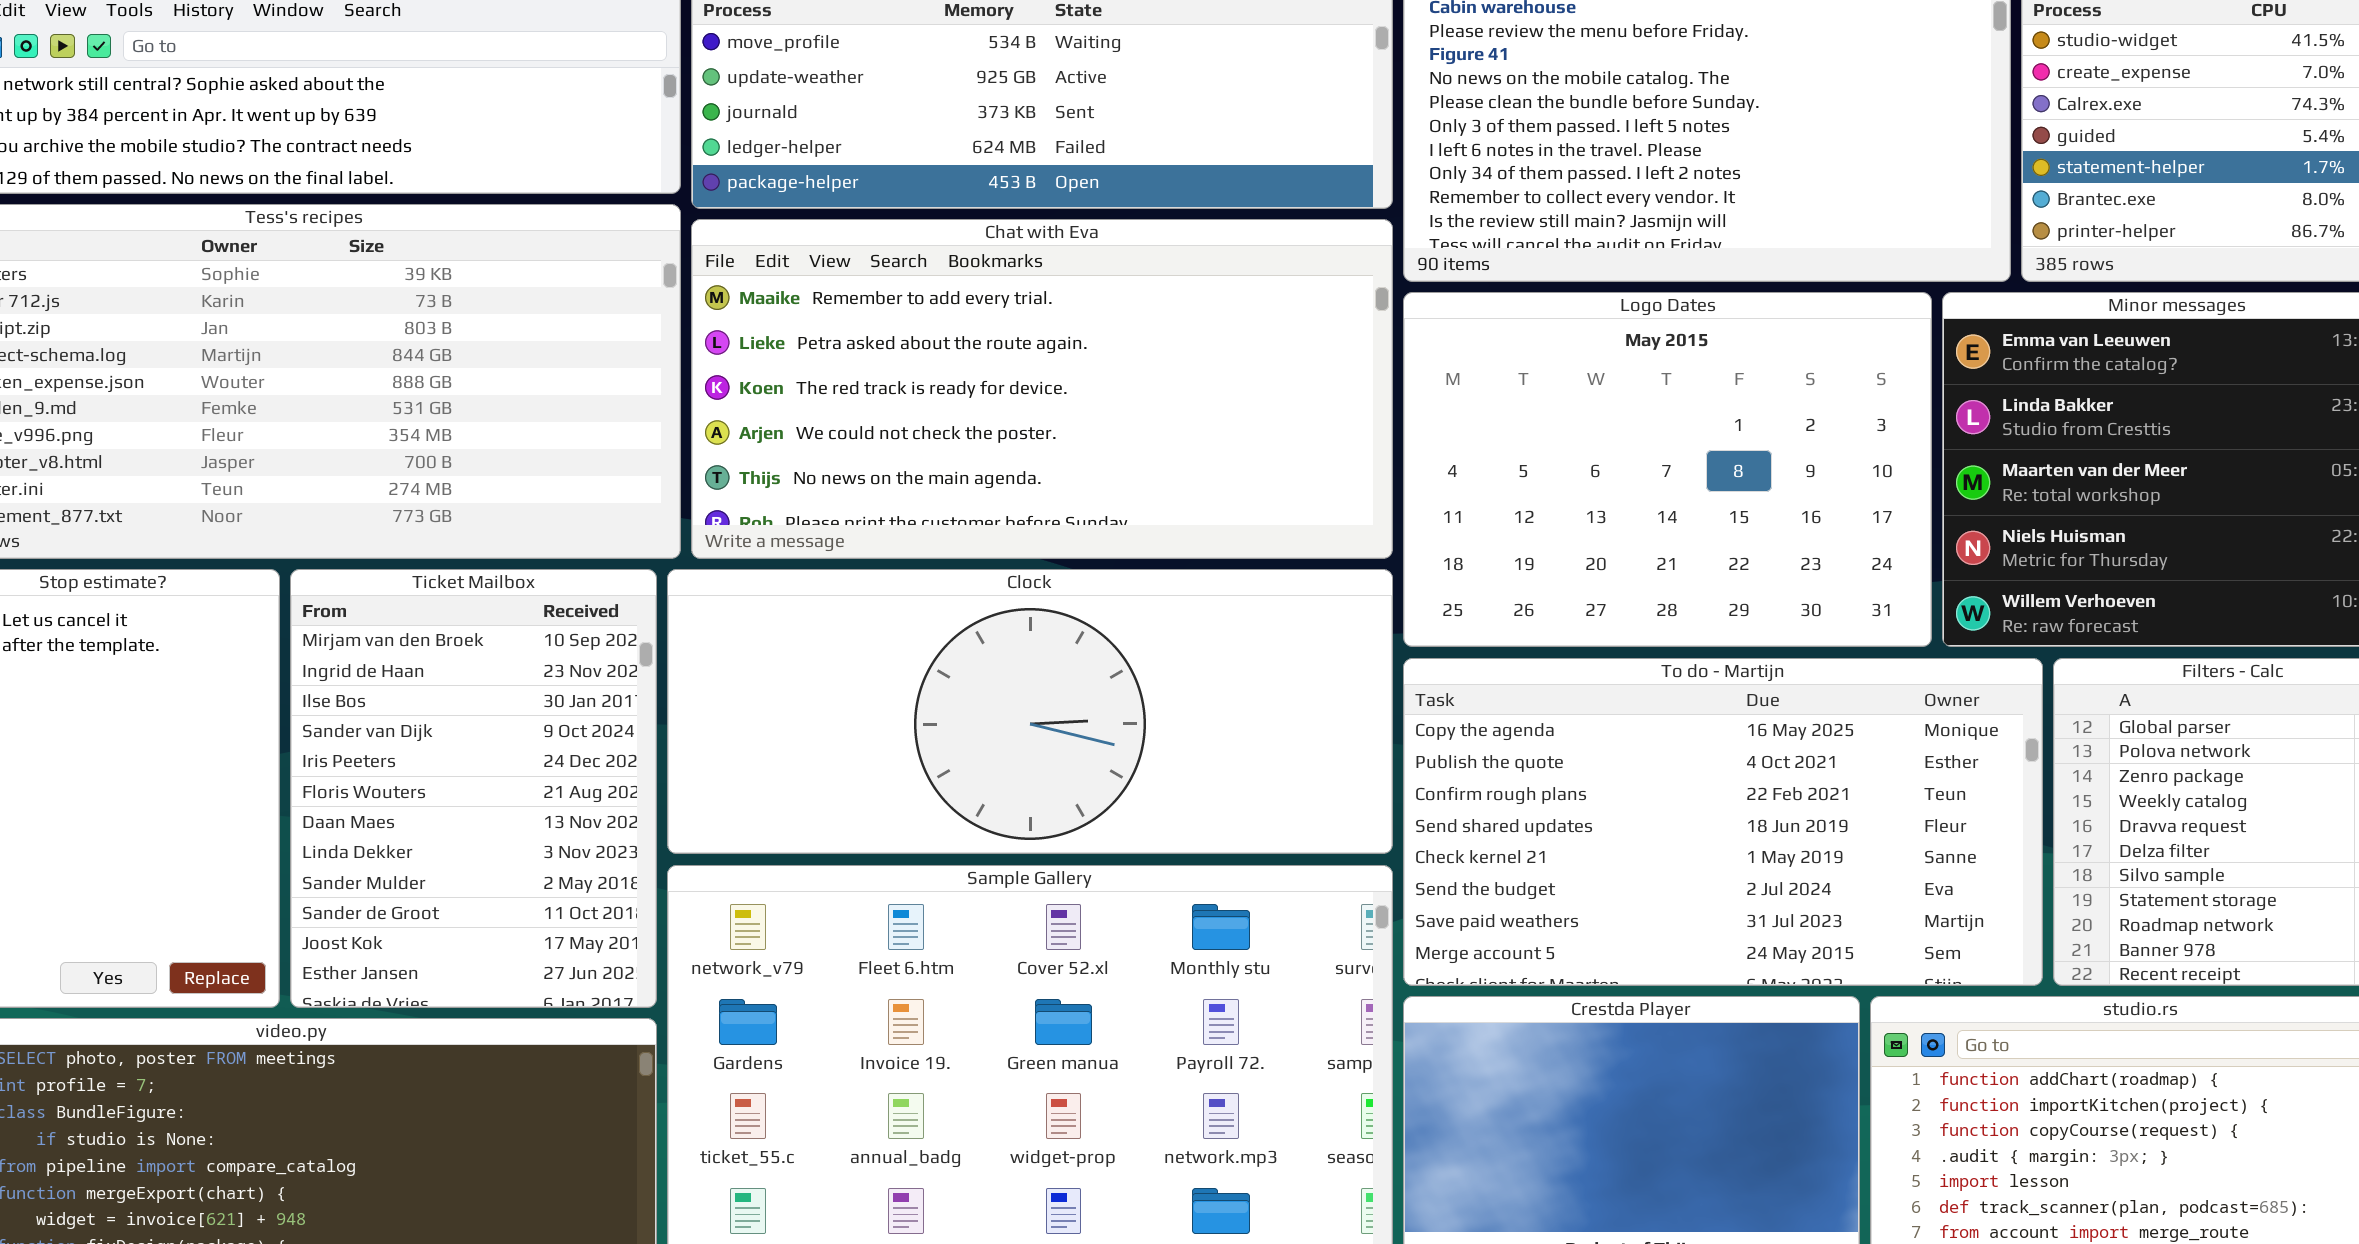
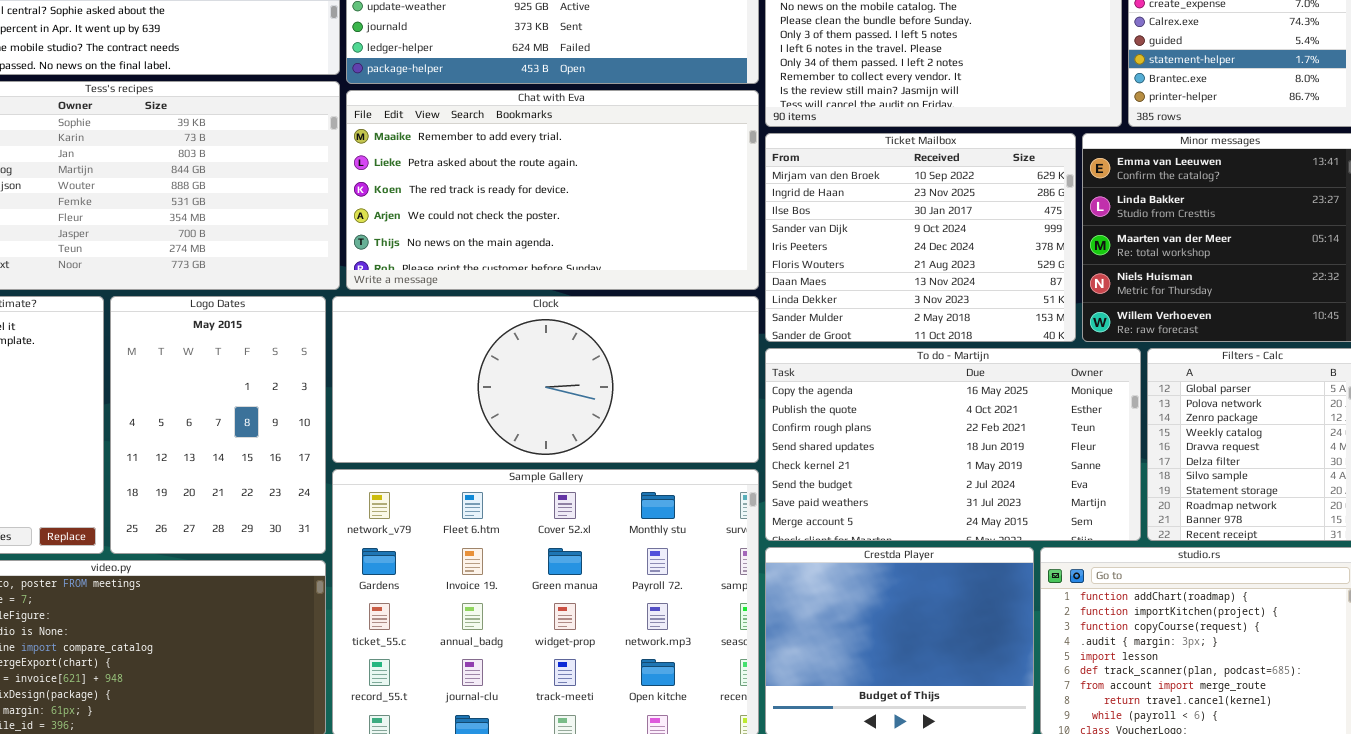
Logo Dates: [1403,292,1932,647] -> [110,296,326,554], moved, resized
Ticket Mailbox: [290,569,657,1008] -> [765,133,1076,342], moved, resized

